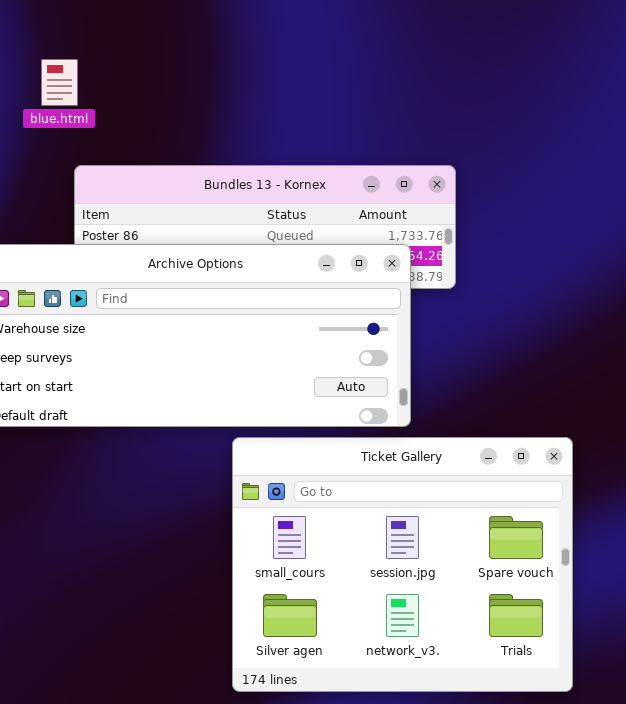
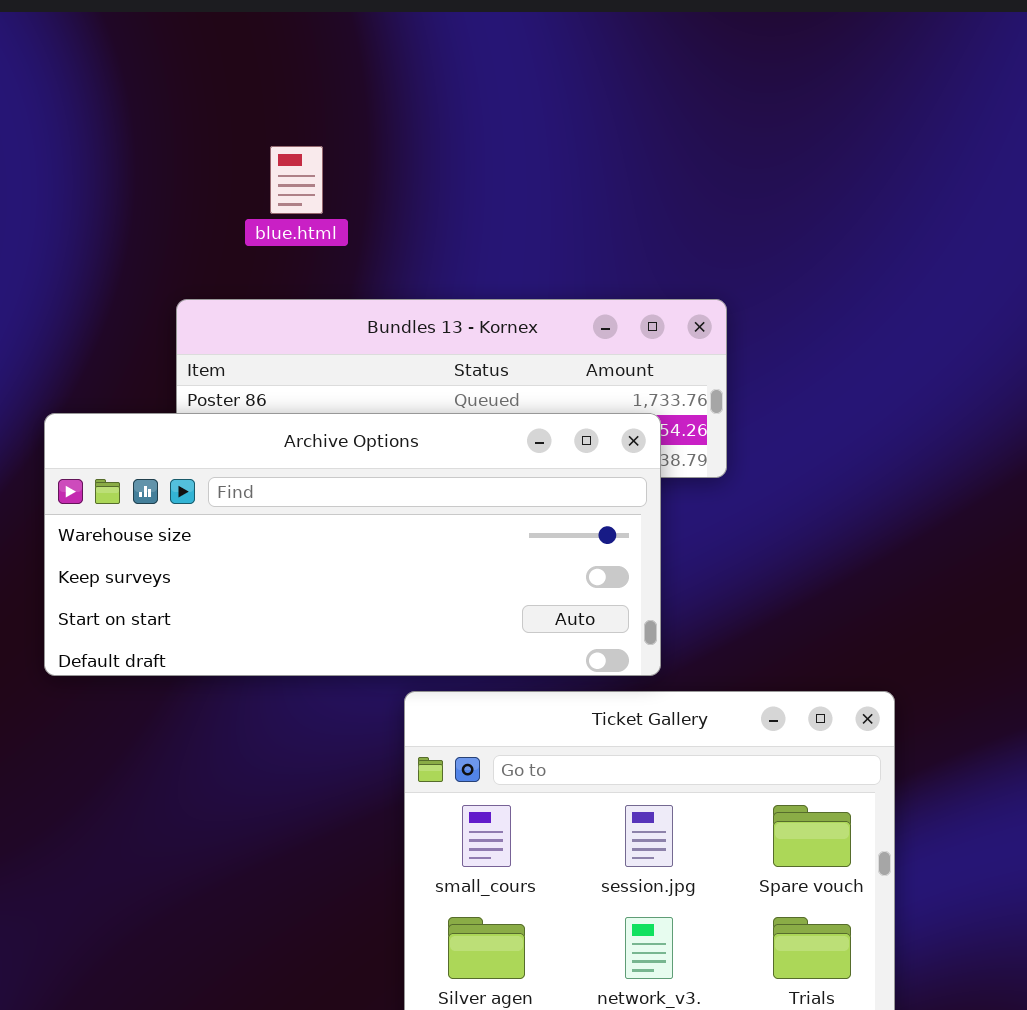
blue.html: [41,59,78,106] -> [270,146,323,214], moved

